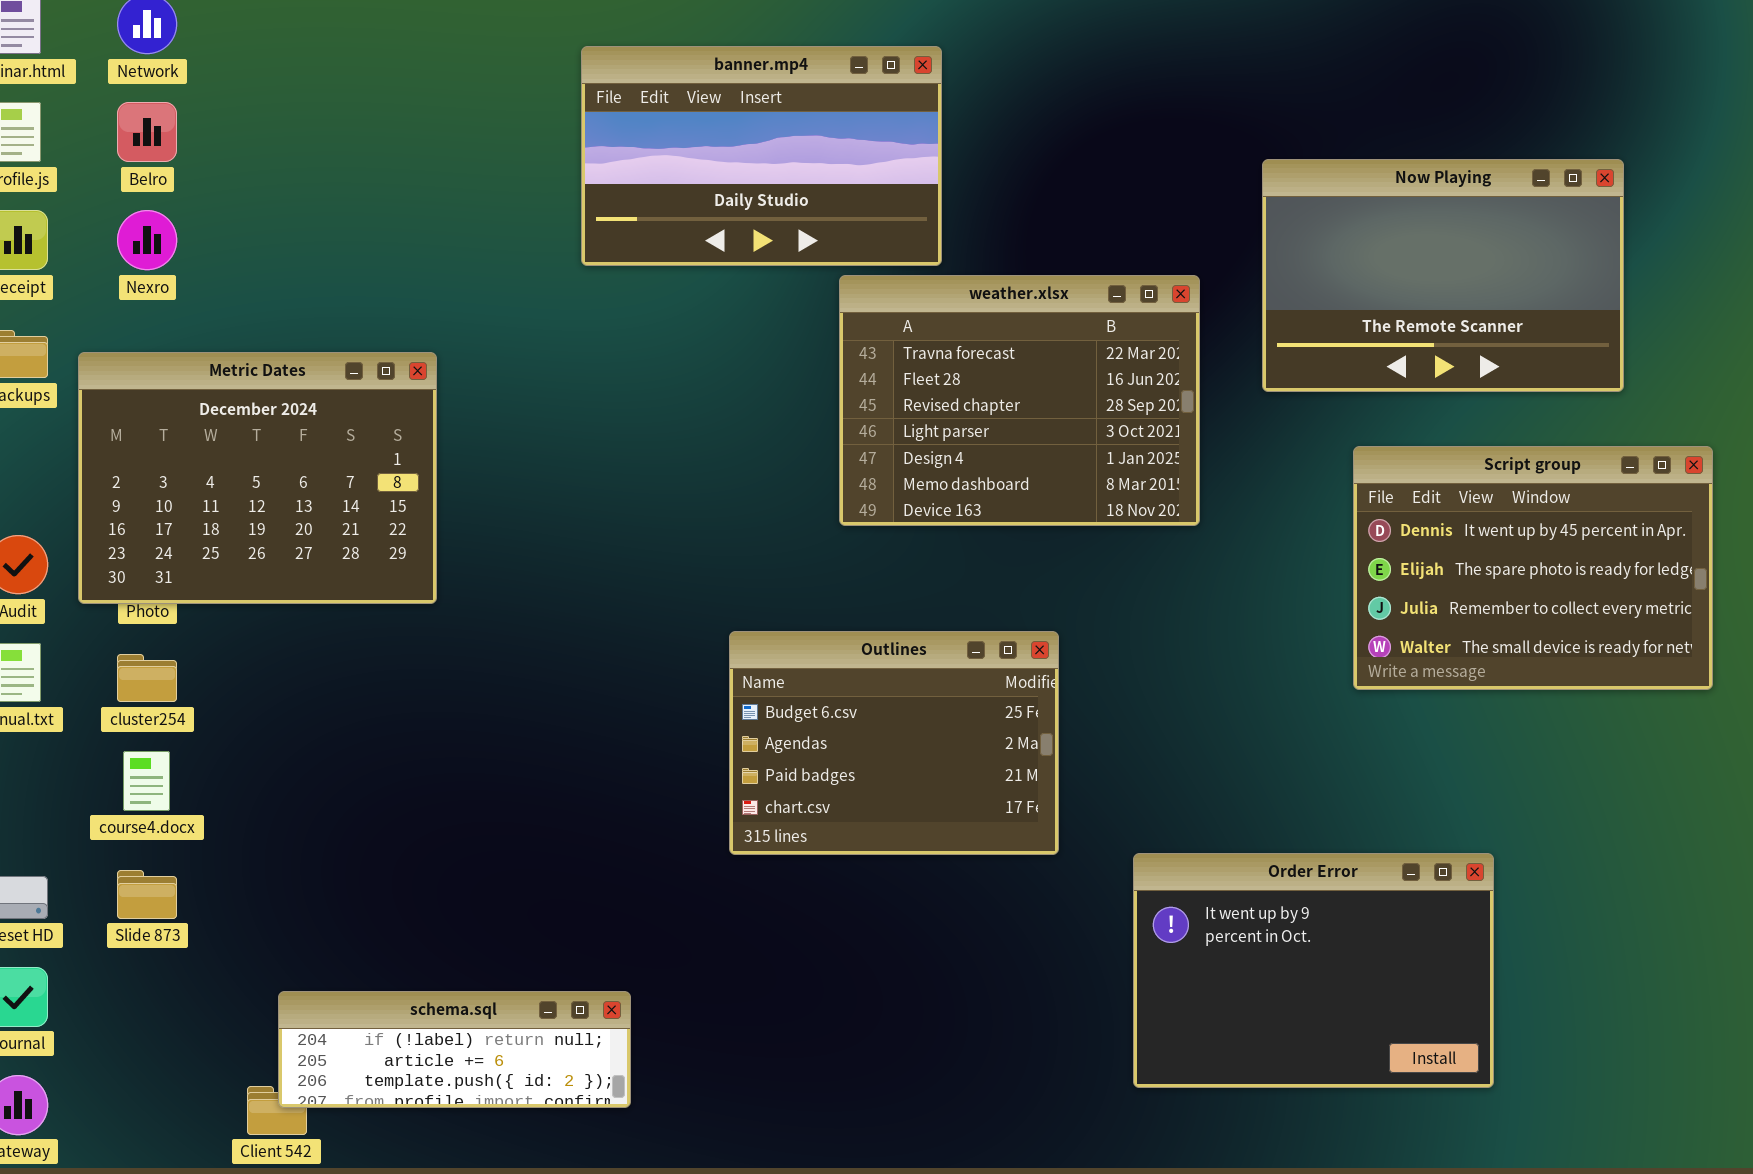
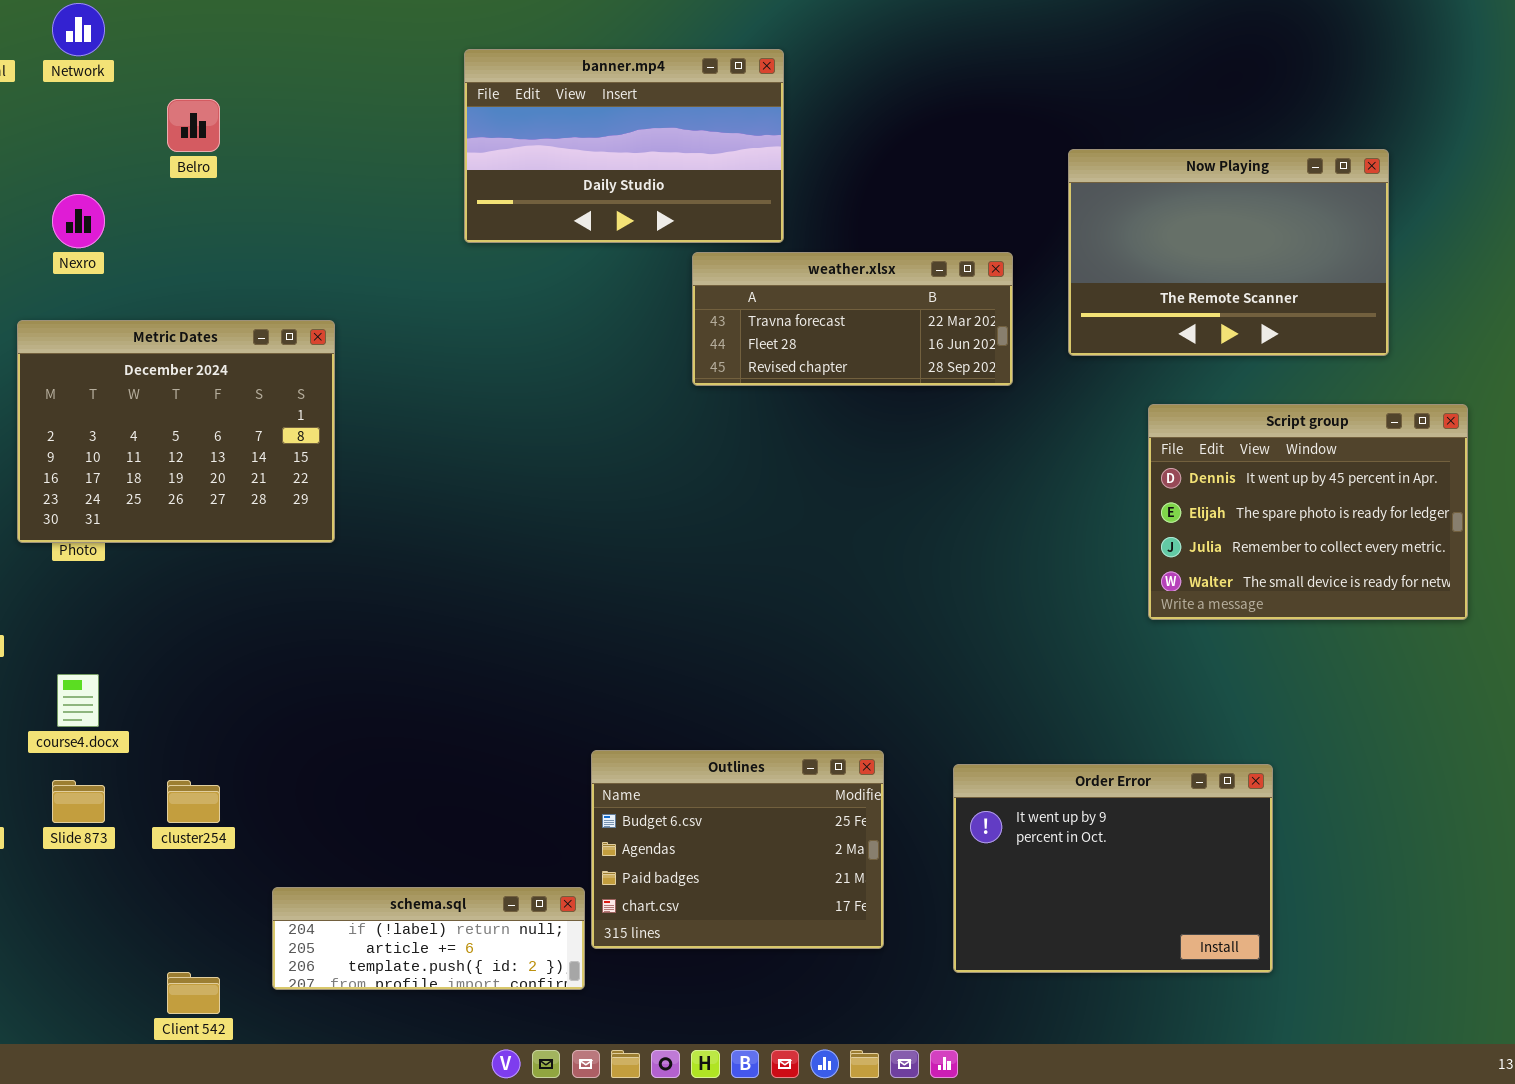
Belro: [117,102,177,162] -> [167,99,220,152], moved
weather.xlsx: [839,275,1200,526] -> [692,252,1013,386], resized
Outlines: [729,631,1059,855] -> [591,750,884,949], moved
cluster254: [117,654,177,702] -> [167,780,220,823], moved
schema.sql: [278,991,631,1108] -> [272,887,585,990], moved

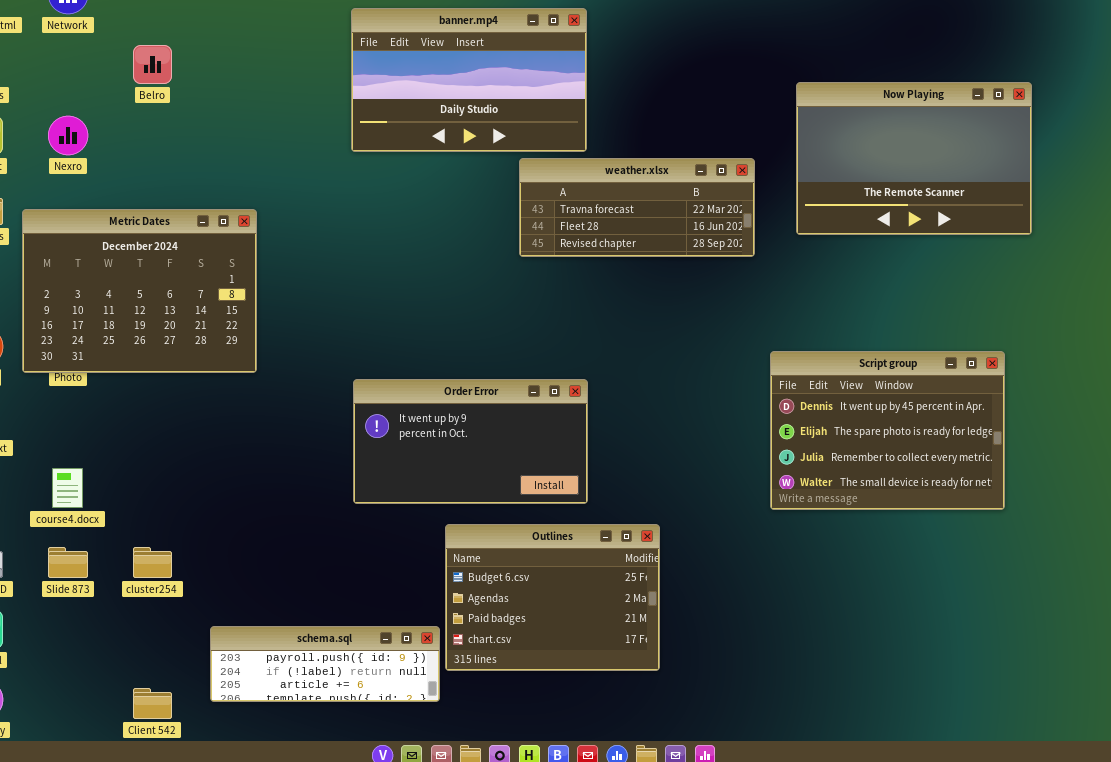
Script group: [1148,404,1468,620] -> [770,351,1005,510], moved
Order Error: [953,764,1273,973] -> [353,379,588,504], moved, resized
schema.sql: [272,887,585,990] -> [210,626,440,702], scrolled up 1 row

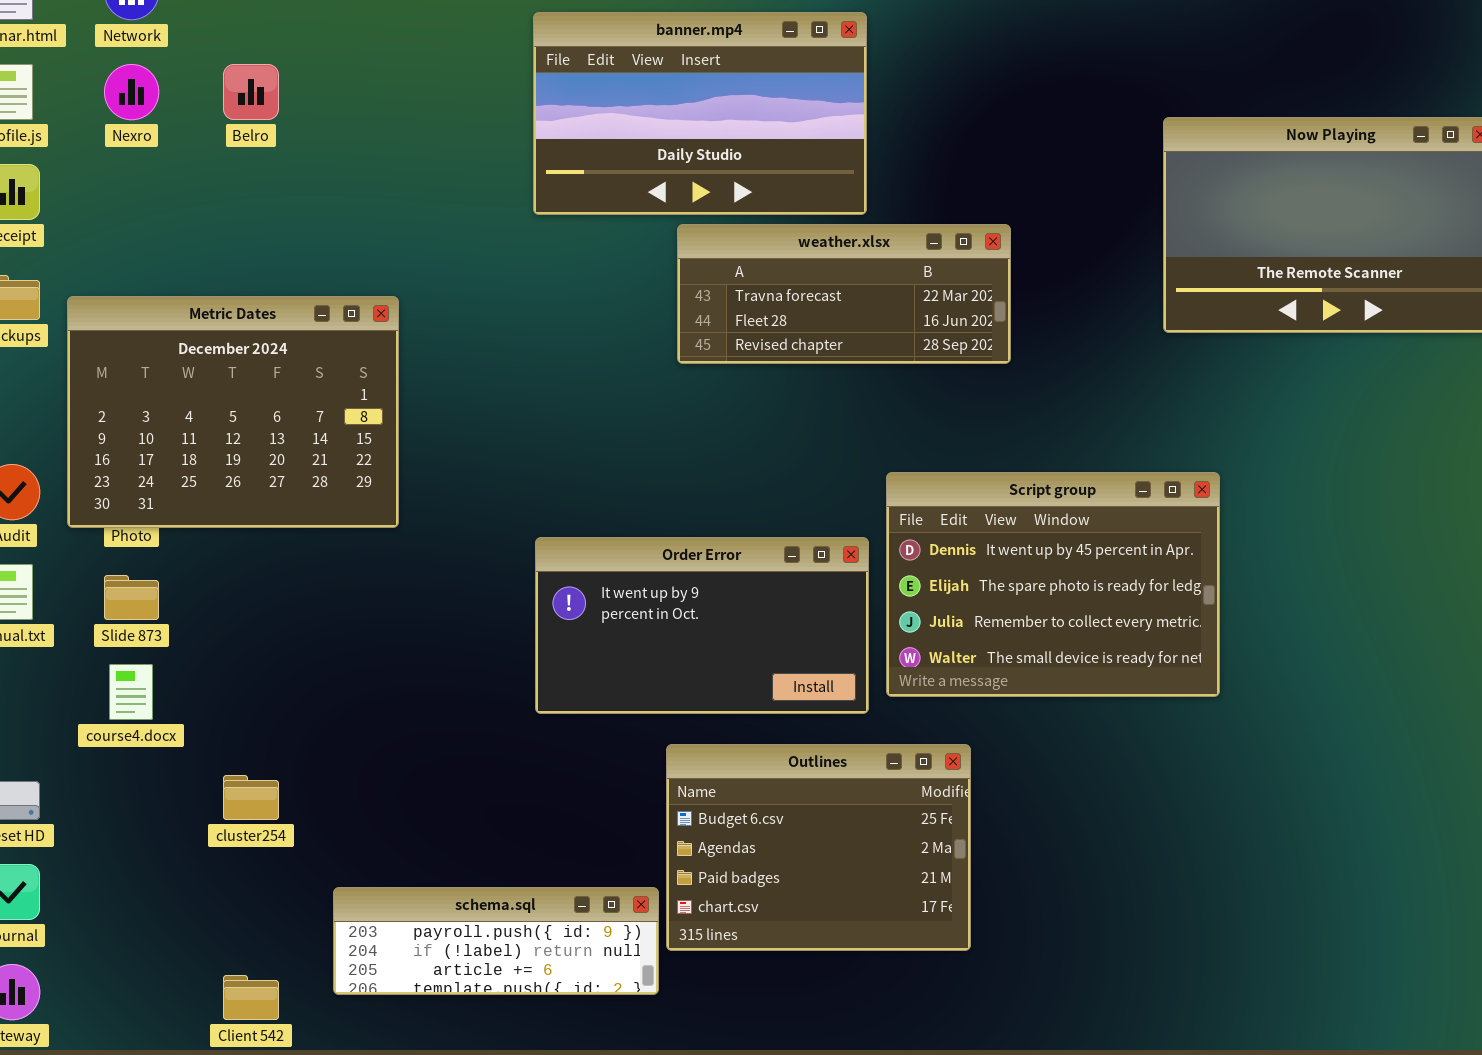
Nexro: [48,116,88,155] -> [104,64,159,120], moved
weather.xlsx: [519,158,755,257] -> [677,224,1011,364], moved
Script group: [770,351,1005,510] -> [886,472,1220,697], moved
Slide 873: [48,547,88,578] -> [104,575,159,620], moved

